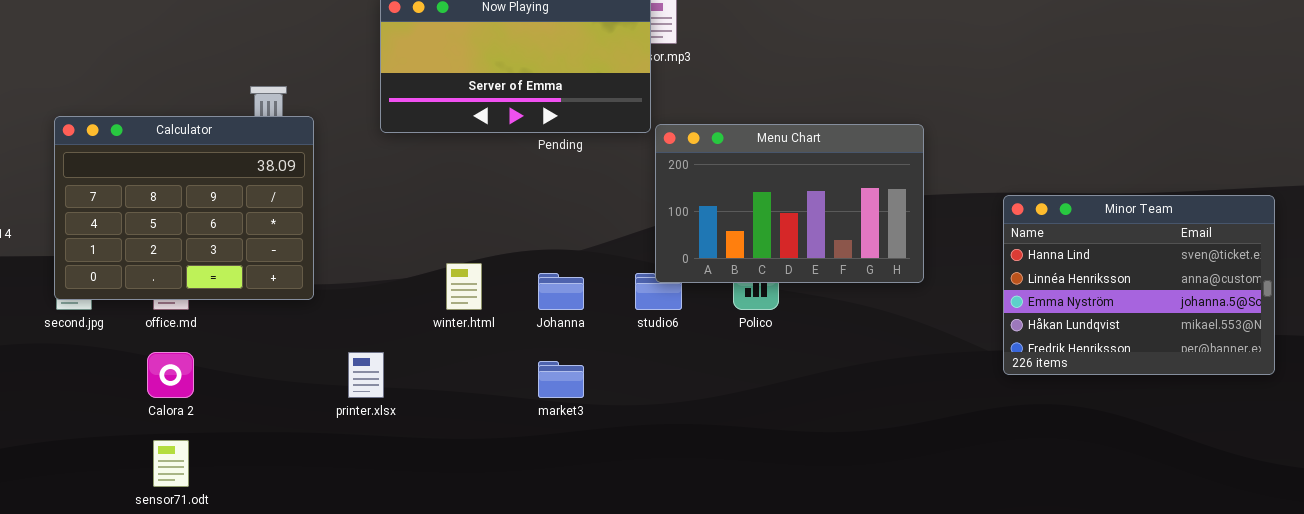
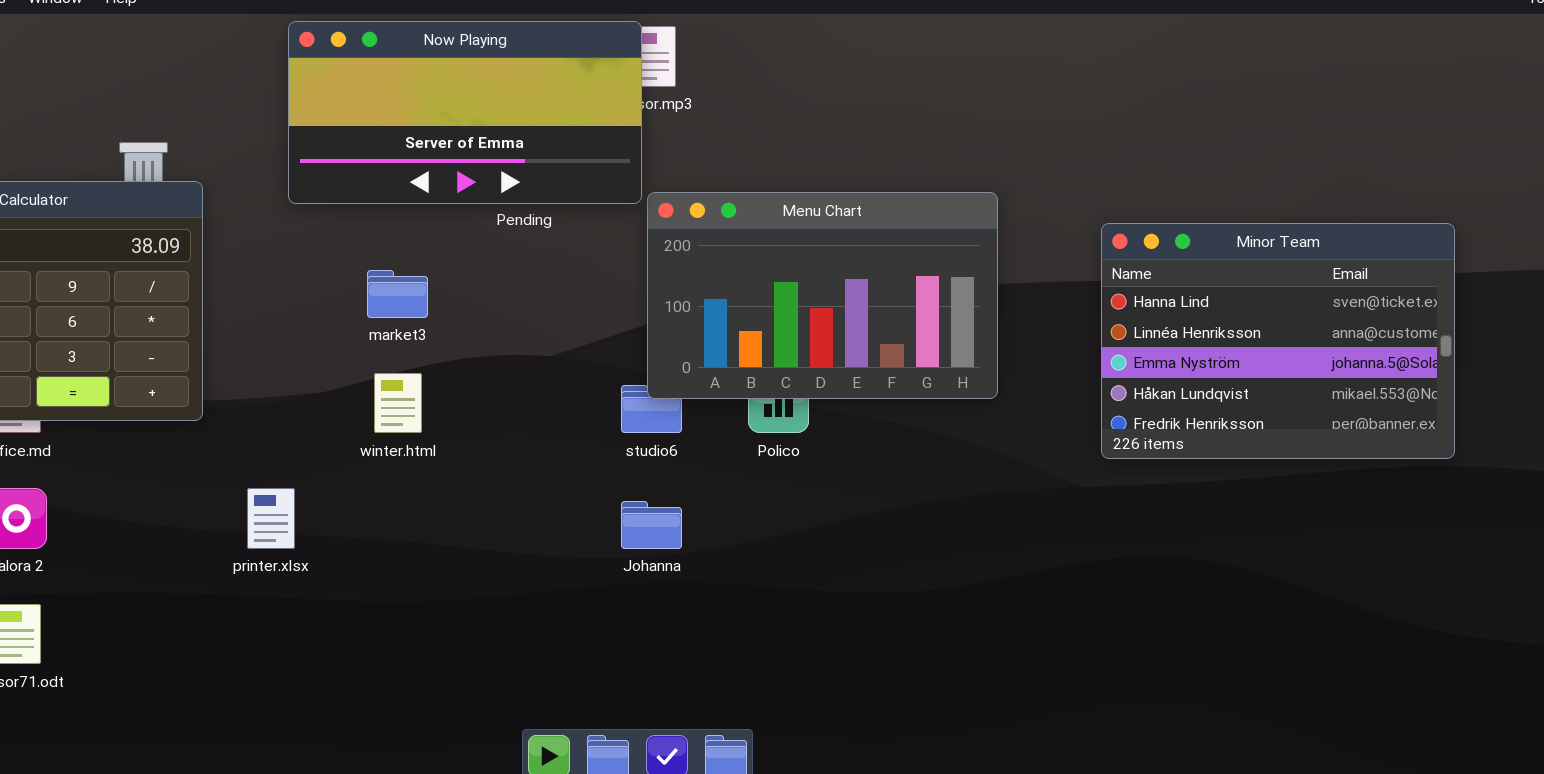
Minor Team: [1003,195,1275,375] -> [1101,223,1455,459], moved
Johanna: [538,273,584,310] -> [621,501,682,549], moved
market3: [538,361,584,398] -> [367,270,428,318], moved

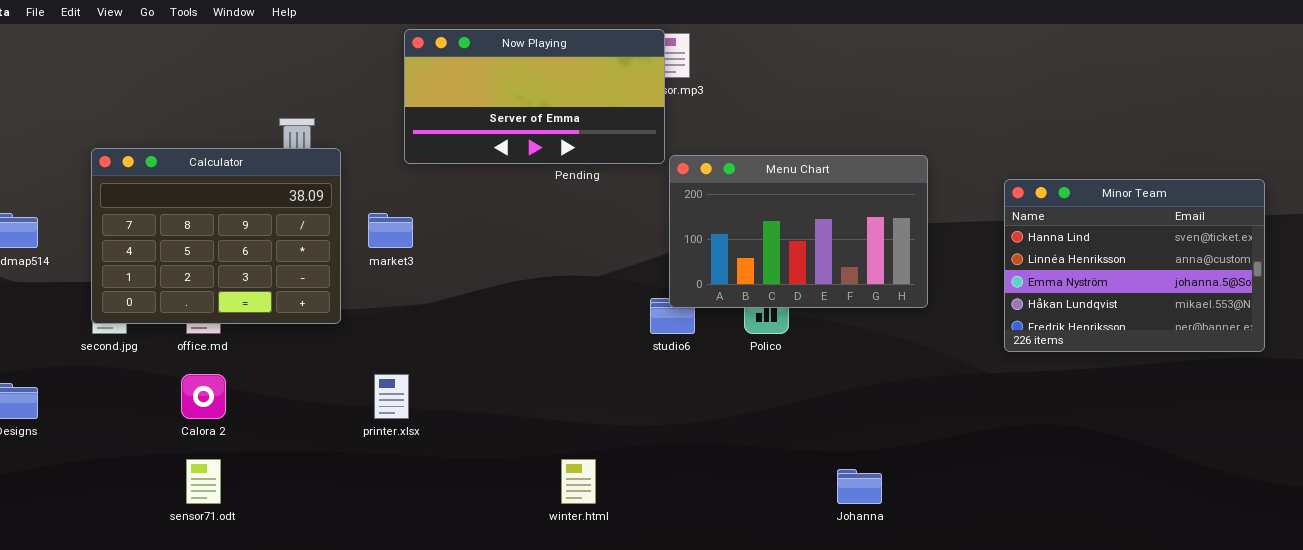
market3: [367,270,428,318] -> [368,213,413,248], moved
winter.html: [374,373,422,433] -> [561,459,596,504], moved
Johanna: [621,501,682,549] -> [837,469,882,504], moved

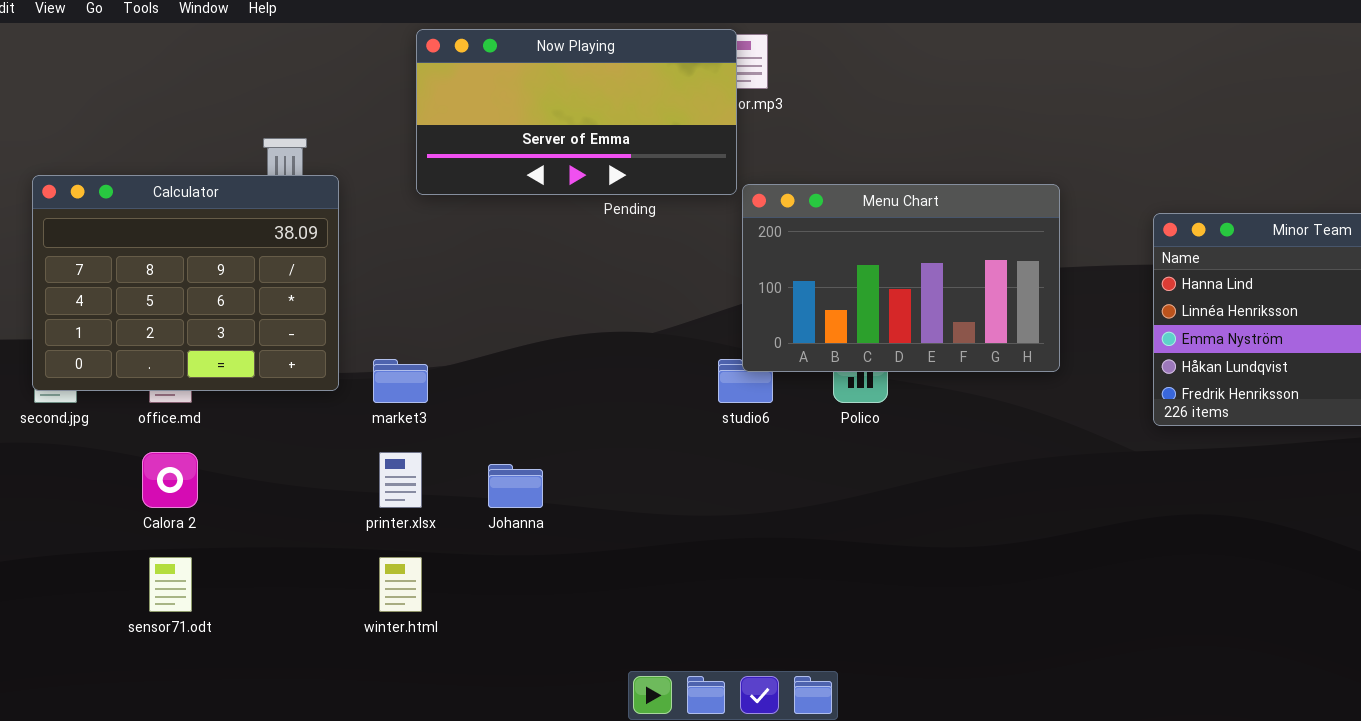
market3: [368,213,413,248] -> [373,359,428,403], moved
winter.html: [561,459,596,504] -> [379,557,422,612], moved
Johanna: [837,469,882,504] -> [488,464,543,508], moved

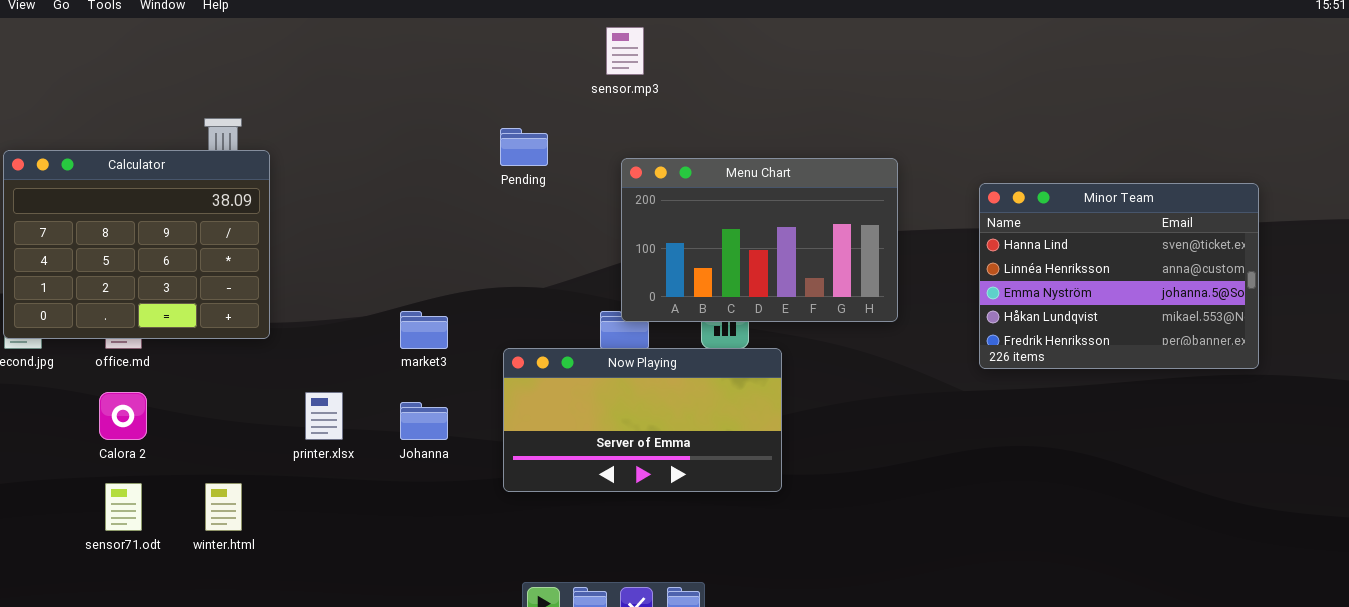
Now Playing: [416,29,737,195] -> [503,348,782,492], moved
market3: [373,359,428,403] -> [400,311,448,349], moved
winter.html: [379,557,422,612] -> [205,483,242,531], moved

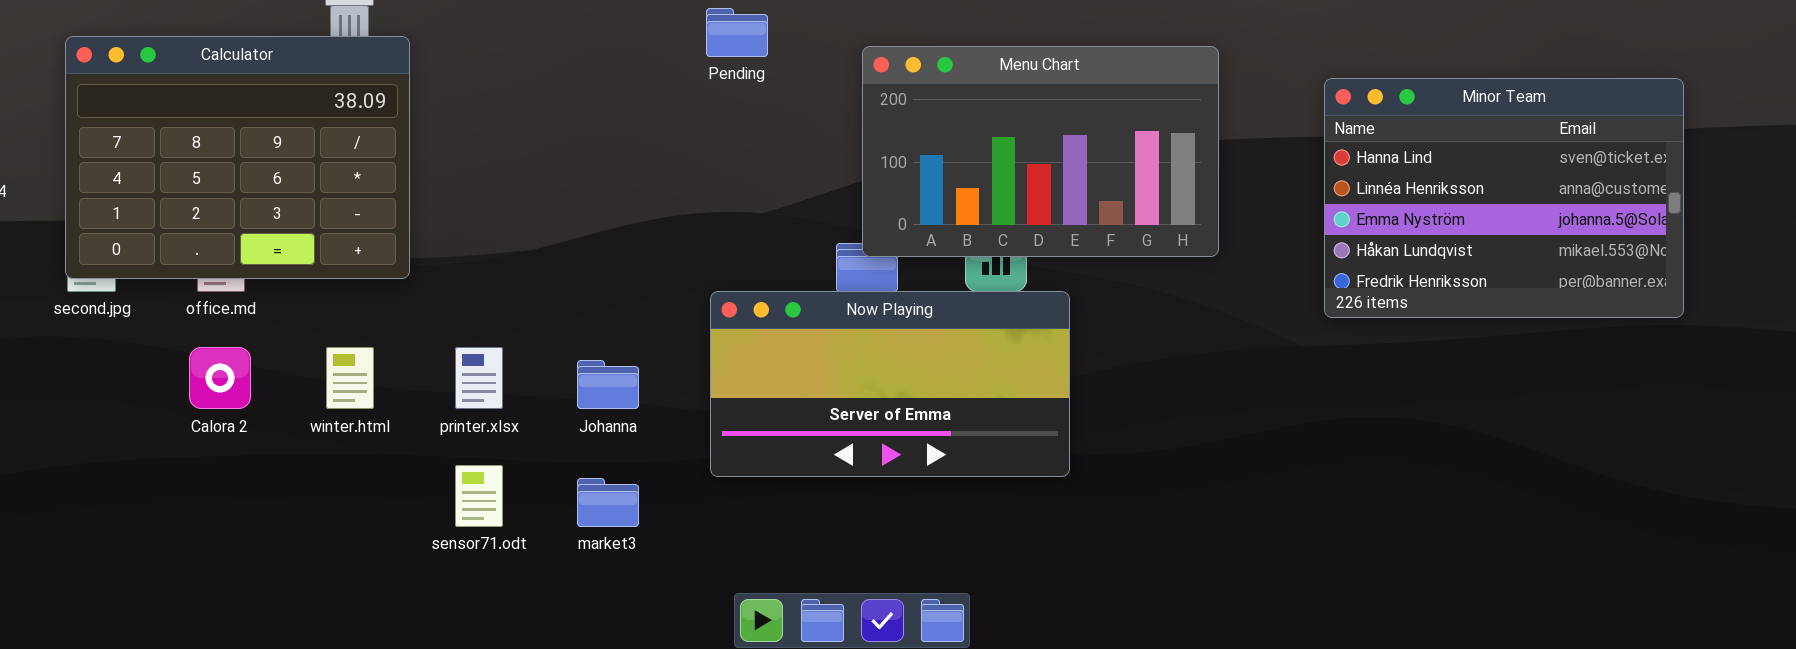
market3: [400,311,448,349] -> [577,478,639,527], moved
sensor71.odt: [105,483,142,531] -> [455,465,503,527], moved
winter.html: [205,483,242,531] -> [326,347,374,409], moved

